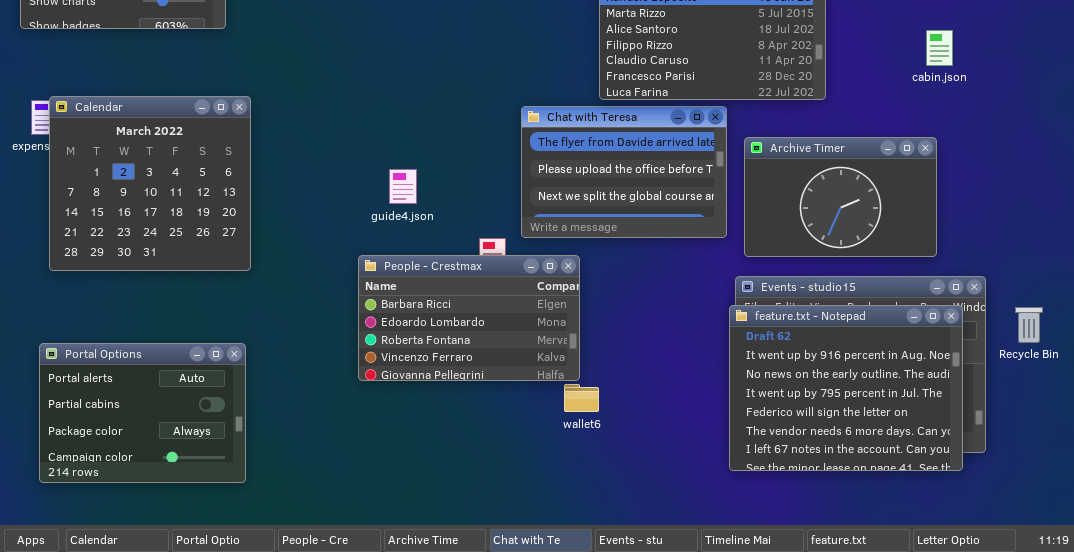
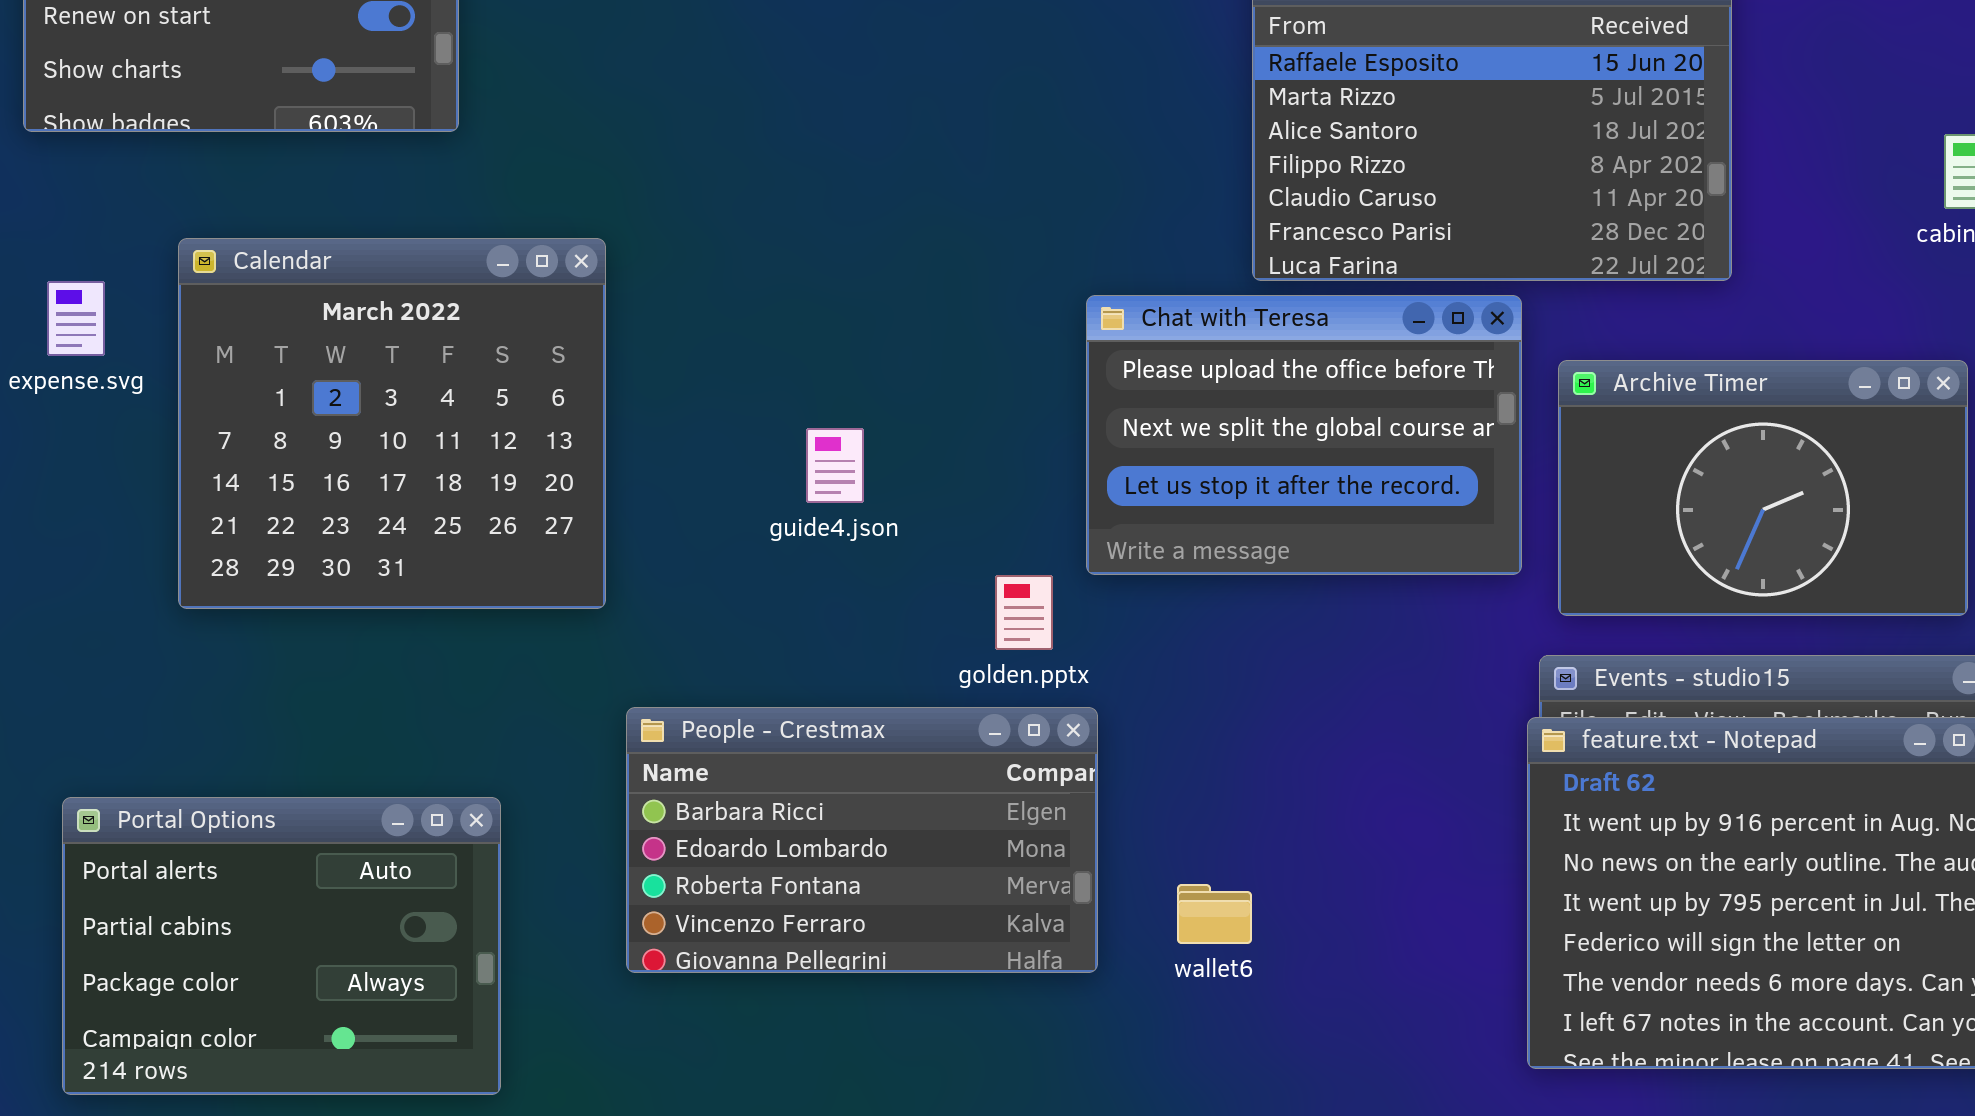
Calendar: [49,96,251,271] -> [178,238,606,609], moved
Chat with Teresa: [521,106,727,238] -> [1086,295,1522,575], scrolled down 1 row
People - Crestmax: [358,255,580,381] -> [626,707,1098,973], moved

